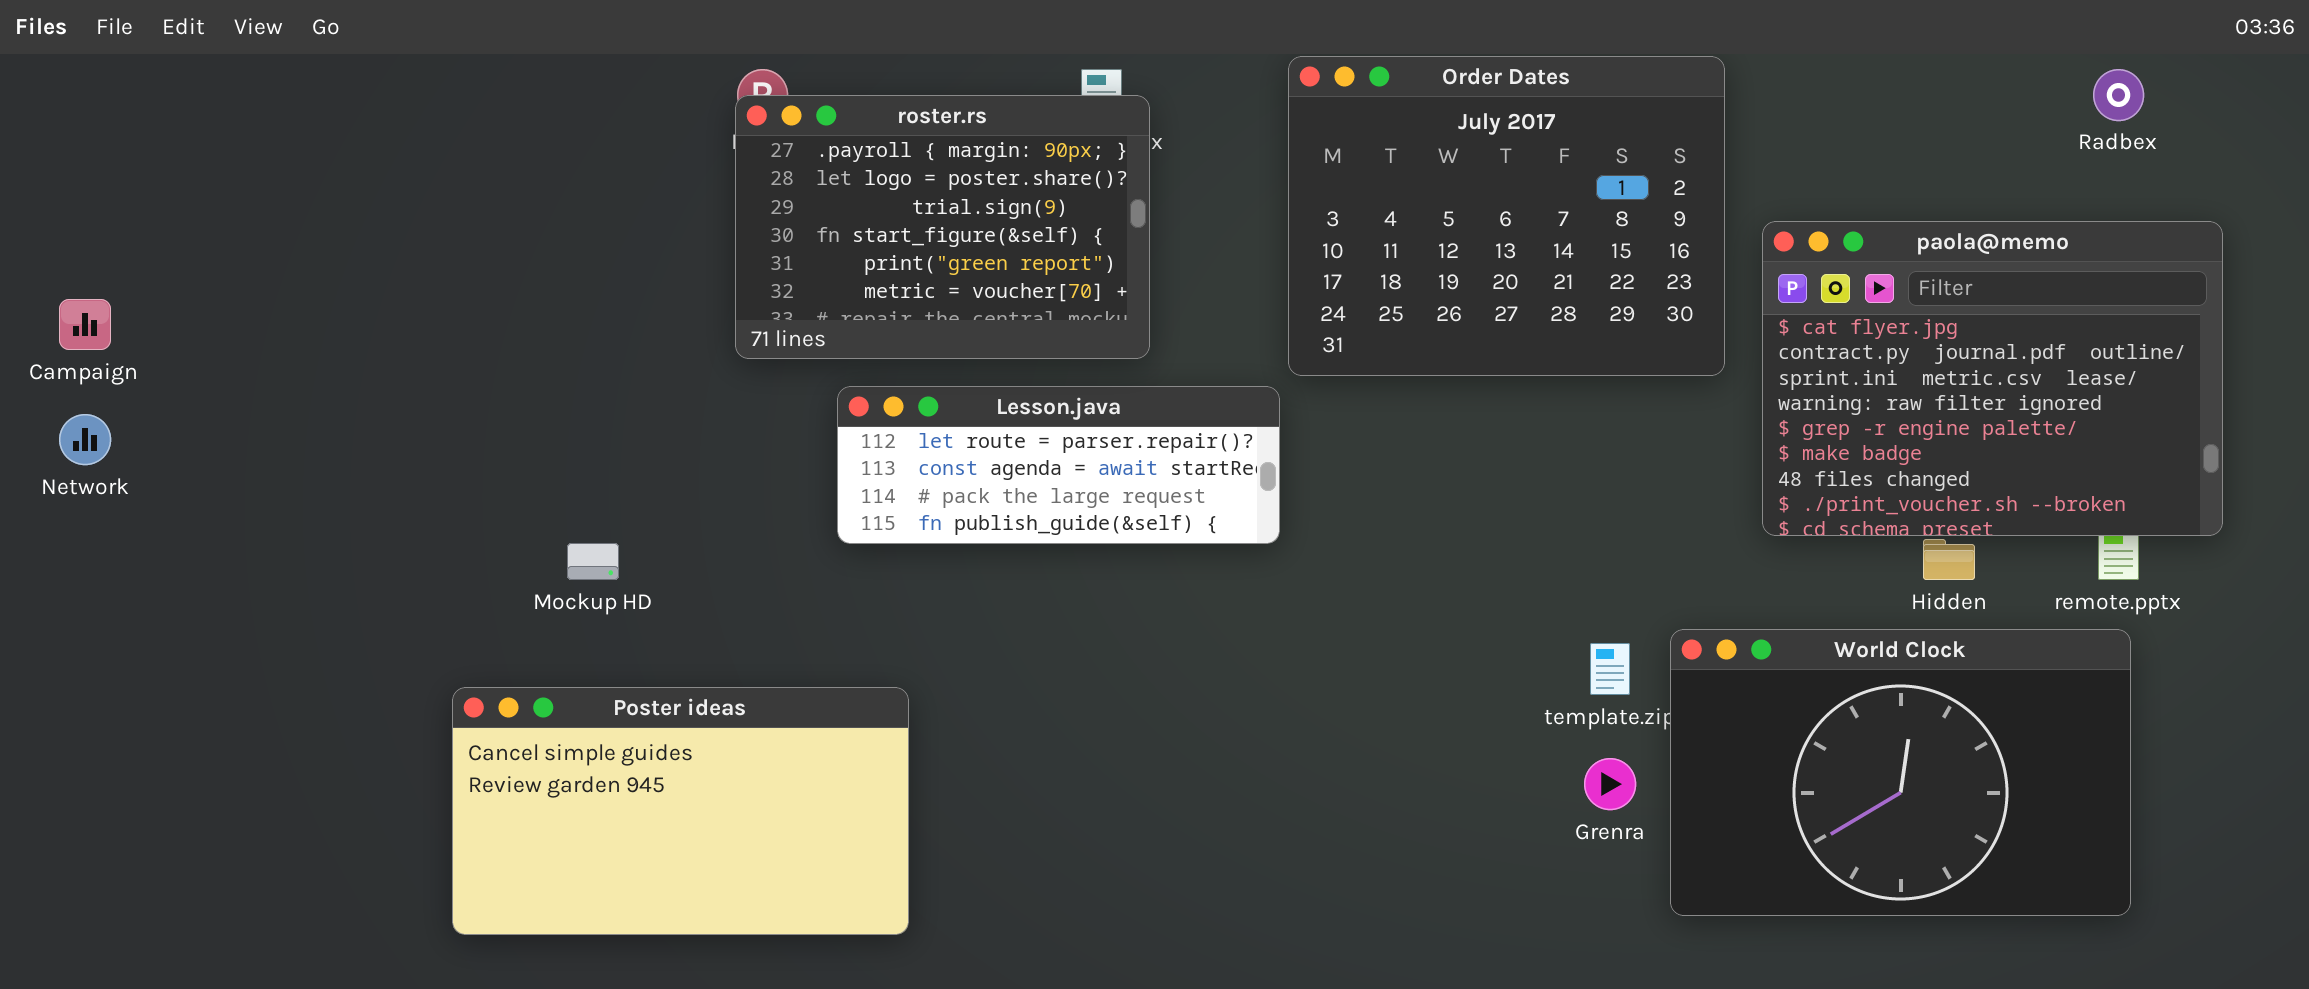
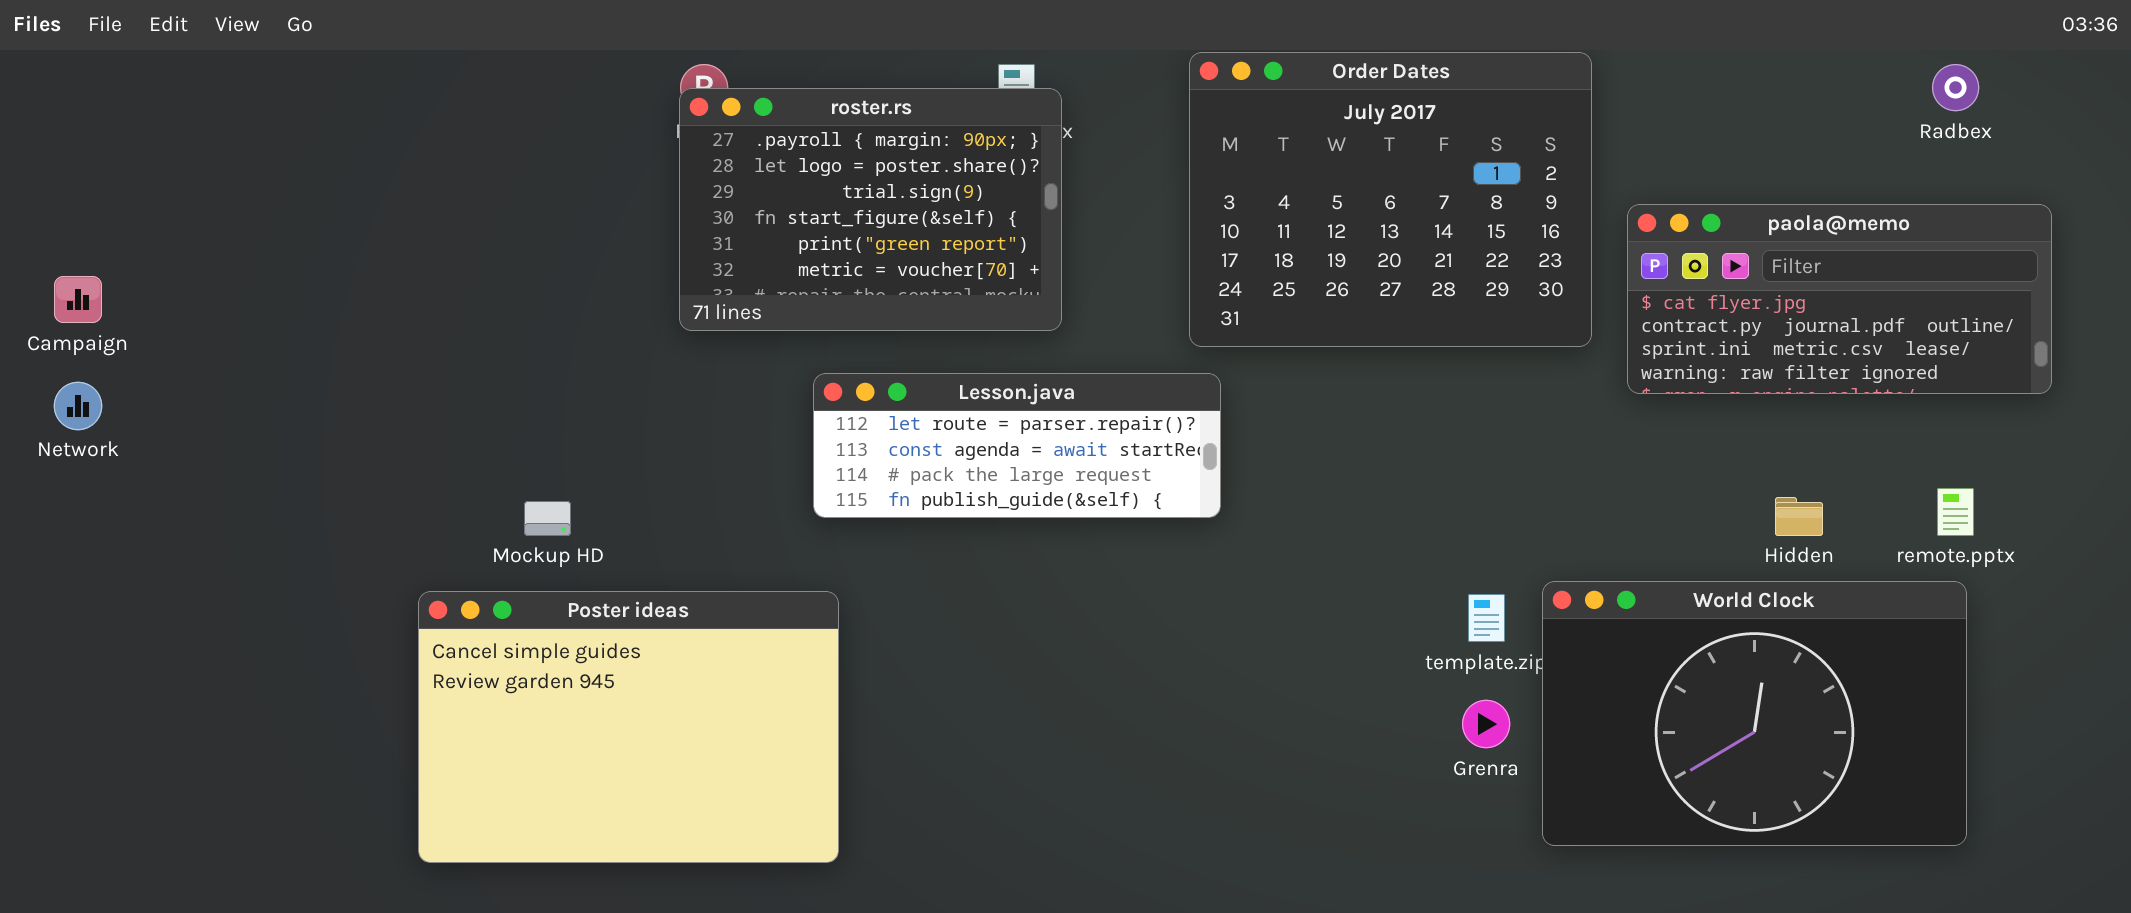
paola@memo: [1762,221,2223,536] -> [1627,204,2052,394], resized
Lesson.java: [837,386,1280,544] -> [813,373,1221,518], moved
Poster ideas: [452,687,909,935] -> [418,591,839,863], resized

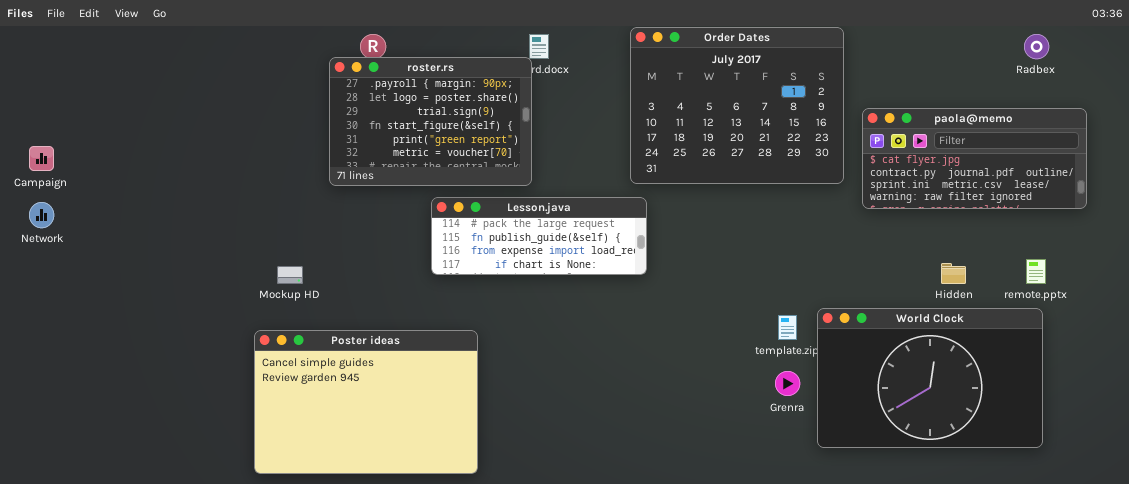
roster.rs: [679,88,1062,331] -> [329,57,532,186], moved
Lesson.java: [813,373,1221,518] -> [431,197,647,275], scrolled down 2 rows
Poster ideas: [418,591,839,863] -> [254,330,478,474], moved

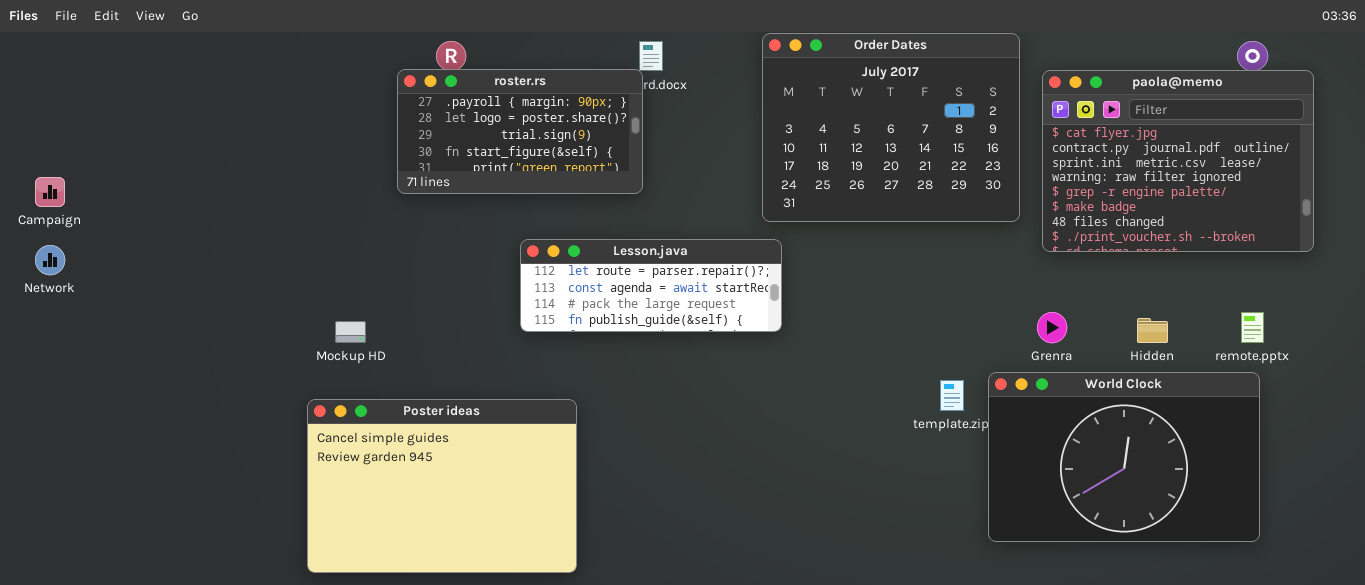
roster.rs: [329,57,532,186] -> [397,69,643,194], resized
paola@memo: [862,108,1087,209] -> [1042,70,1314,252], resized
Lesson.java: [431,197,647,275] -> [520,239,782,332], scrolled up 2 rows
Grenra: [775,371,800,396] -> [1037,312,1067,343], moved

